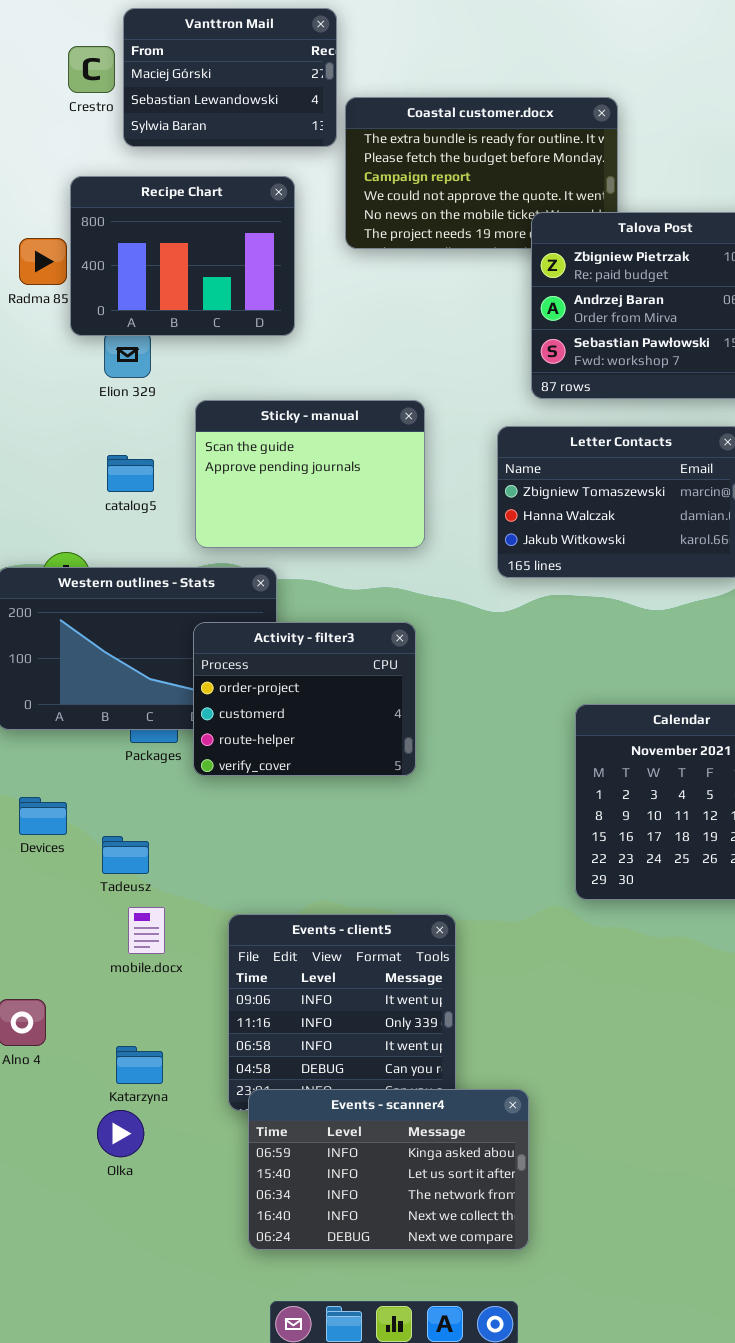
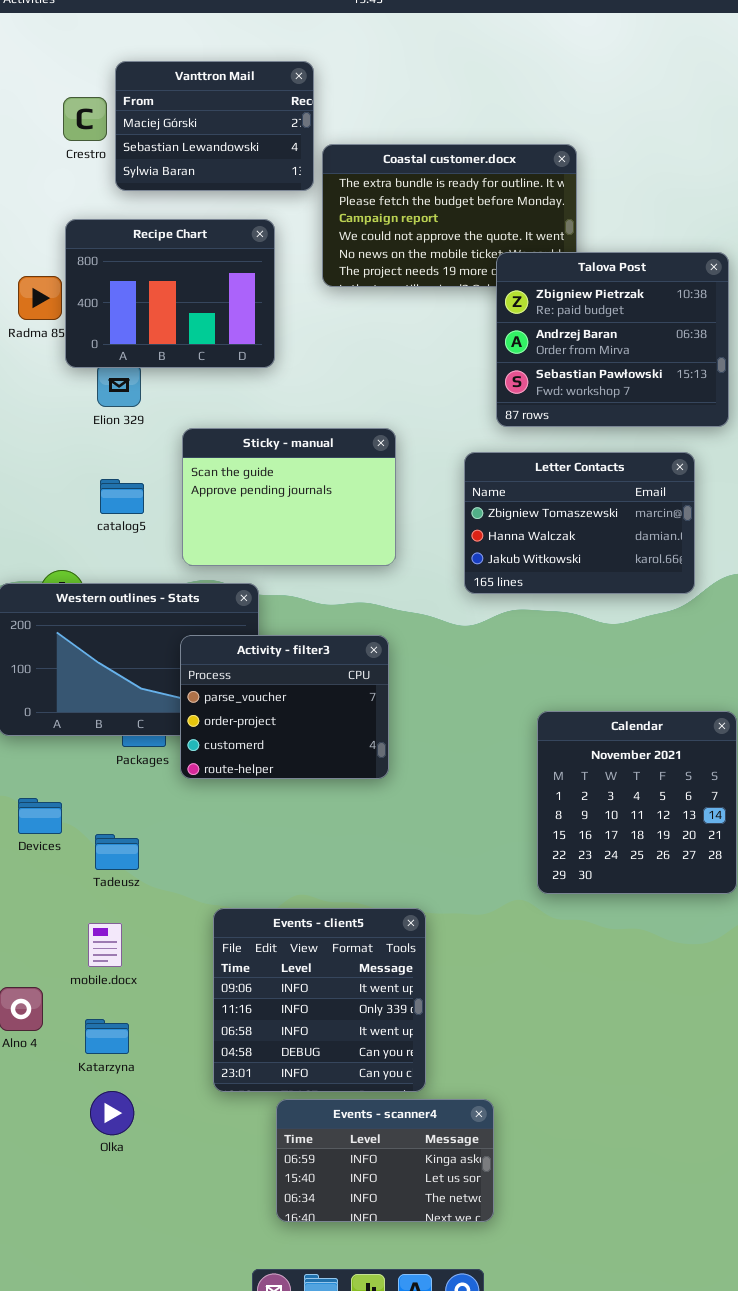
Activity - filter3: [193,622,416,776] -> [180,635,389,779], scrolled up 1 row
mobile.docx: [128,907,165,954] -> [88,923,122,967], moved
Katarzyna: [116,1046,163,1084] -> [85,1019,129,1054], moved
Events - scanner4: [248,1089,529,1250] -> [276,1099,494,1222], resized

